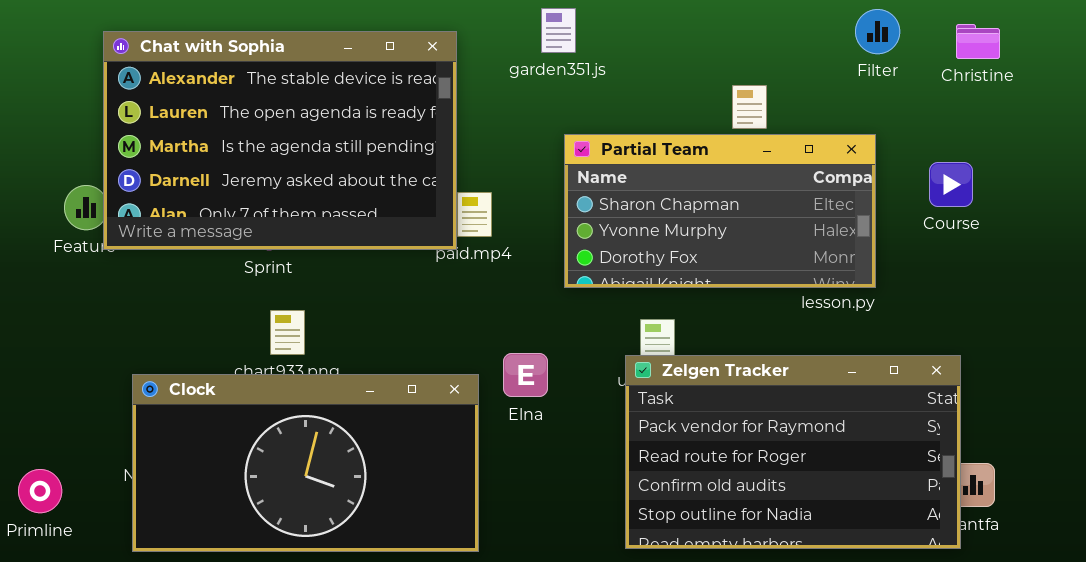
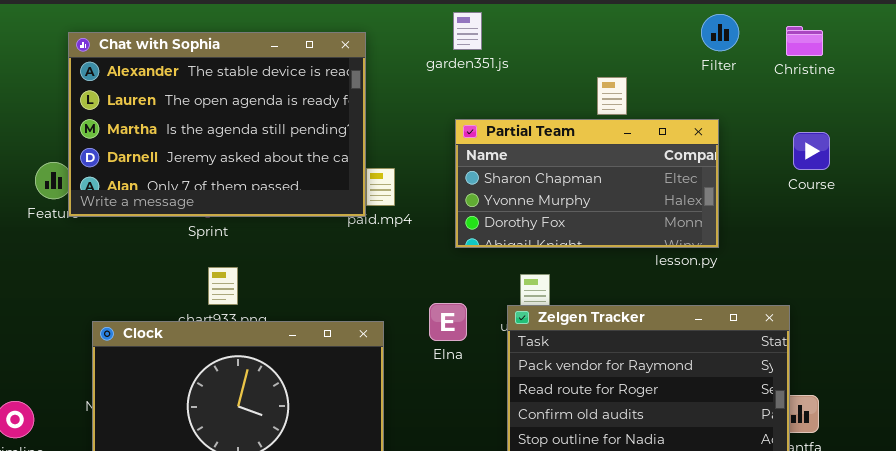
garden351.js: [541,8,576,53] -> [453,12,482,50], moved
Course: [929,162,973,207] -> [793,132,830,170], moved
Elna: [503,353,548,397] -> [429,303,467,341], moved

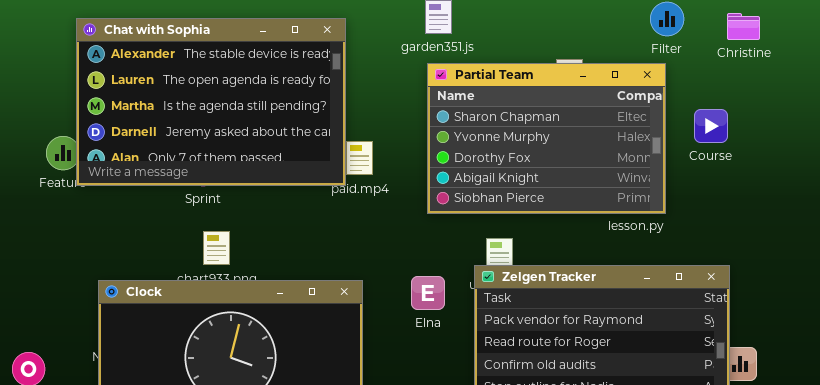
Partial Team: [455,119,719,248] -> [427,63,666,214], resized
Course: [793,132,830,170] -> [694,109,728,143], moved
Elna: [429,303,467,341] -> [411,276,445,310], moved

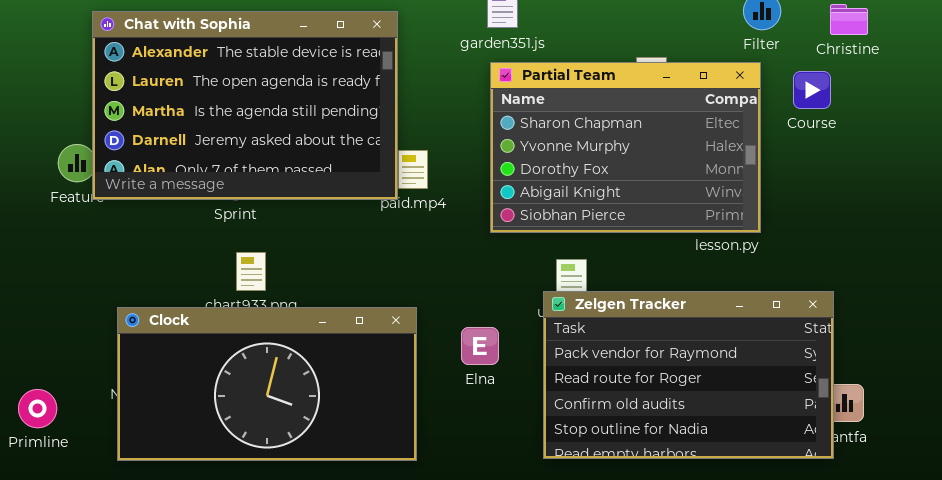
Course: [694,109,728,143] -> [793,71,831,109], moved
Elna: [411,276,445,310] -> [461,327,499,365], moved

